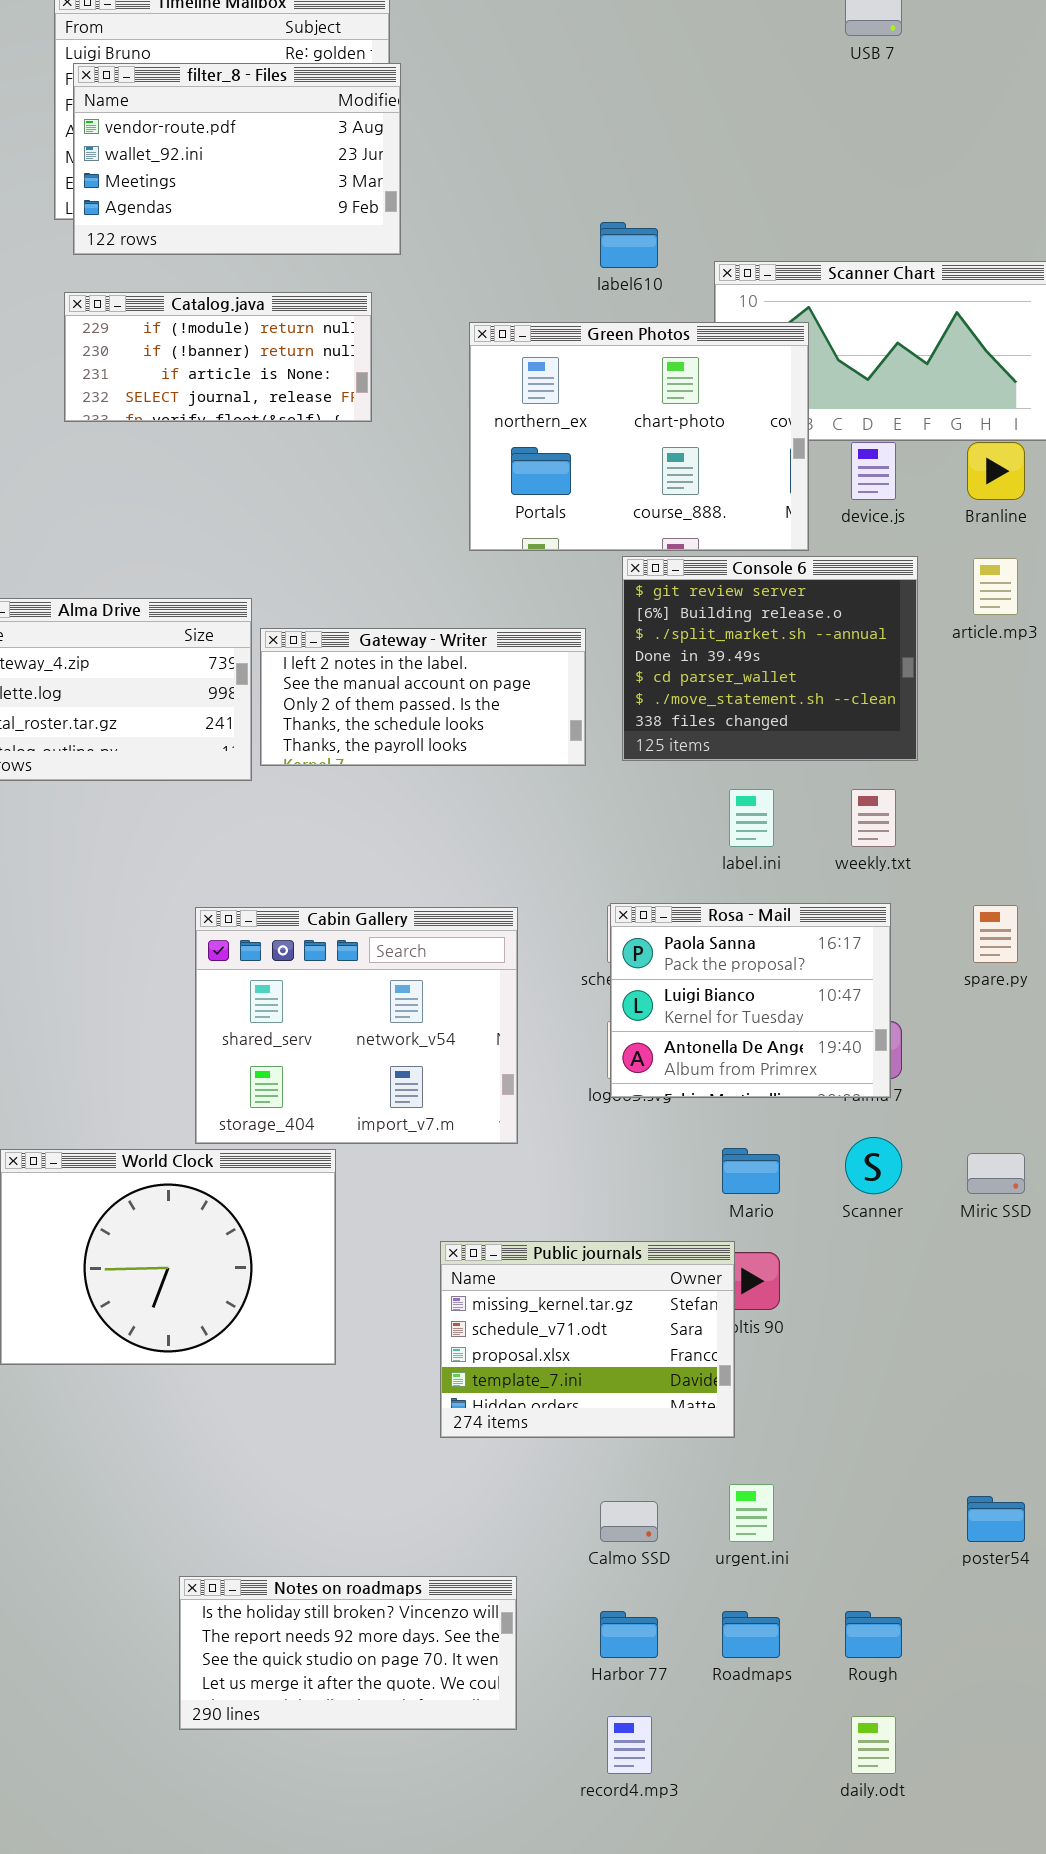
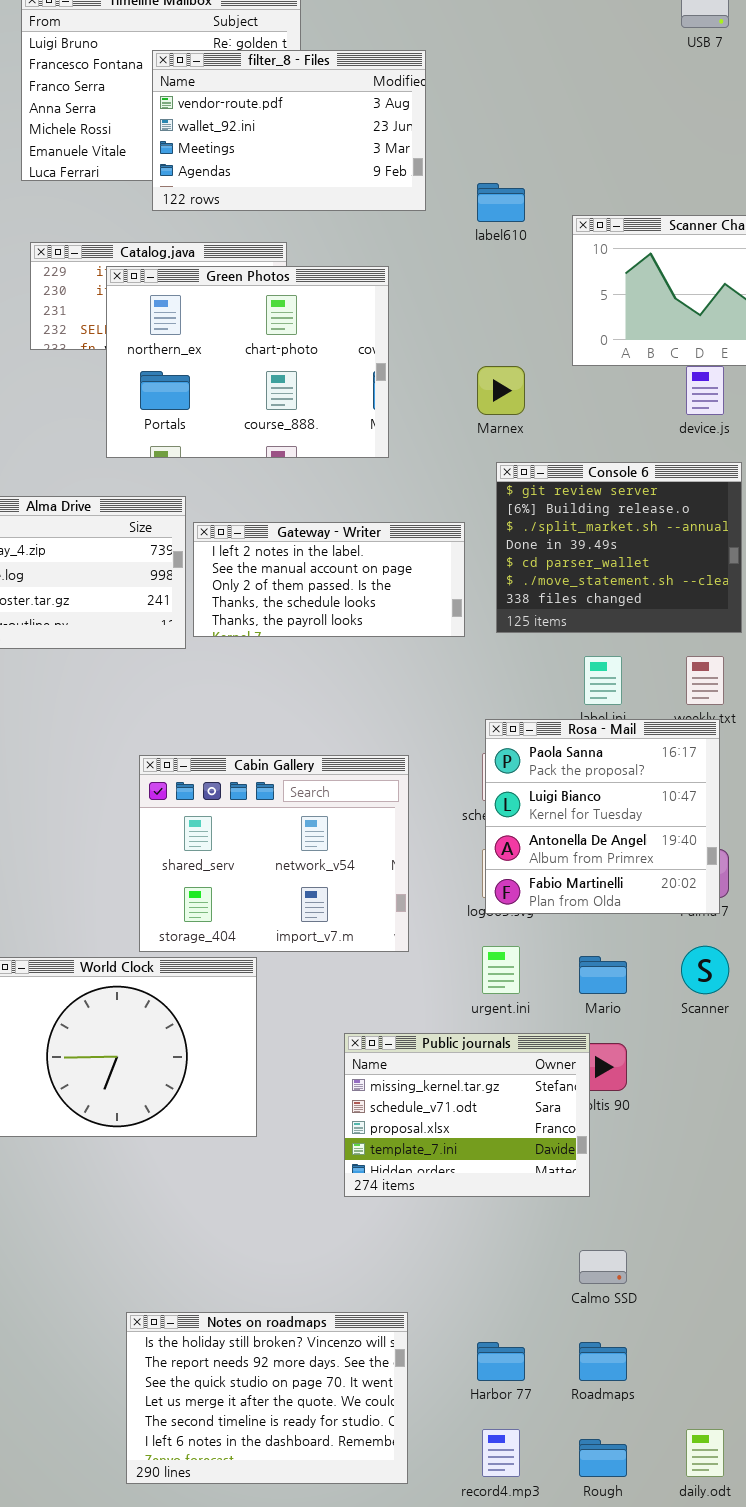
filter_8 - Files: [73,63,401,255] -> [152,50,426,211], moved
Green Photos: [469,322,809,551] -> [106,266,389,458], moved
Rosa - Mail: [610,903,891,1098] -> [485,719,720,914], resized
urgent.ini: [729,1484,774,1542] -> [482,946,520,994], moved
Calmo SSD: [600,1501,658,1542] -> [579,1250,627,1284], moved
Notes on roadmaps: [179,1576,517,1730] -> [126,1312,408,1484], resized
Rough: [845,1611,902,1658] -> [579,1439,627,1477], moved

